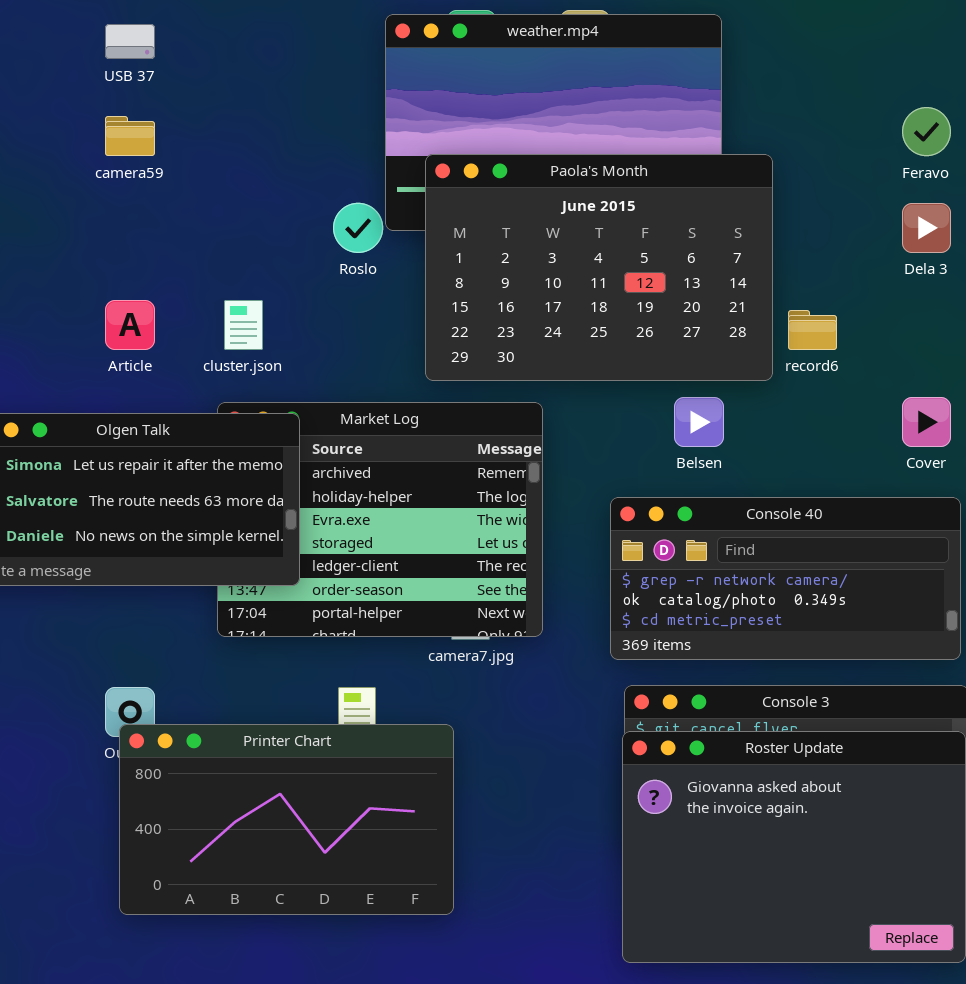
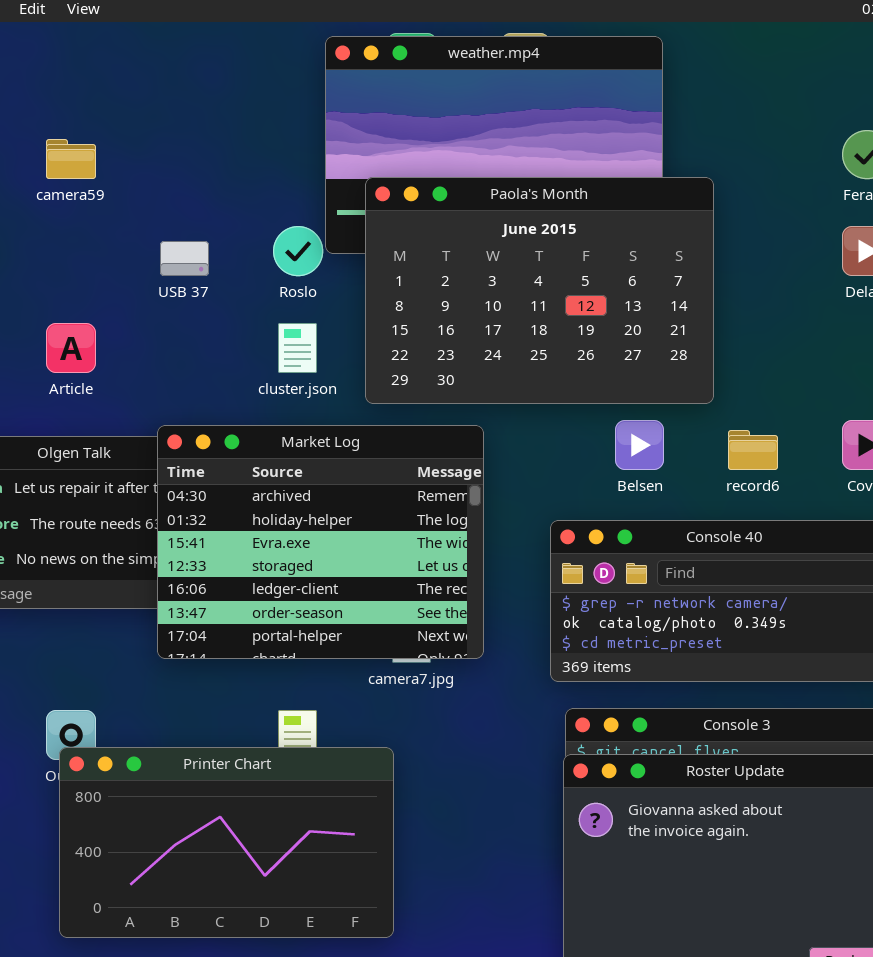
USB 37: [105,24,155,59] -> [160,241,209,276], moved
cluster.json: [224,300,263,350] -> [278,323,317,373], moved
record6: [788,310,837,350] -> [728,430,778,470], moved
Market Log: [217,402,543,637] -> [157,425,484,659], raised

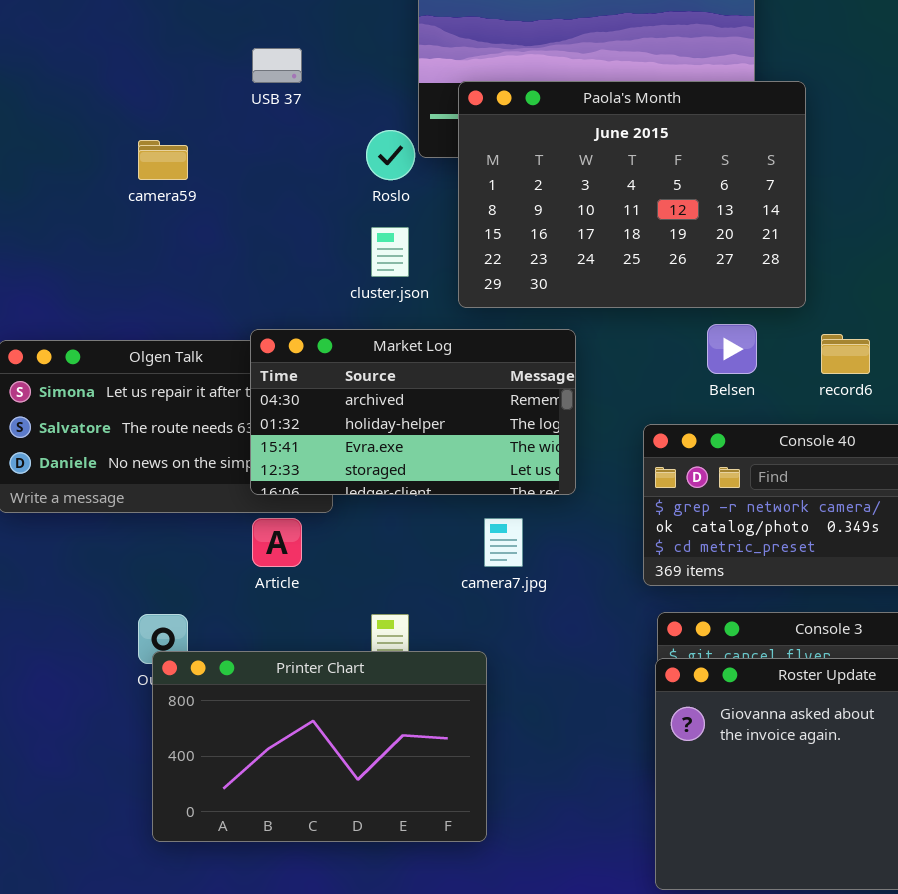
camera59: [46,139,96,179] -> [138,140,188,180], moved
USB 37: [160,241,209,276] -> [252,48,302,83], moved
Article: [46,323,96,373] -> [252,518,302,567], moved
Market Log: [157,425,484,659] -> [250,329,576,495], resized

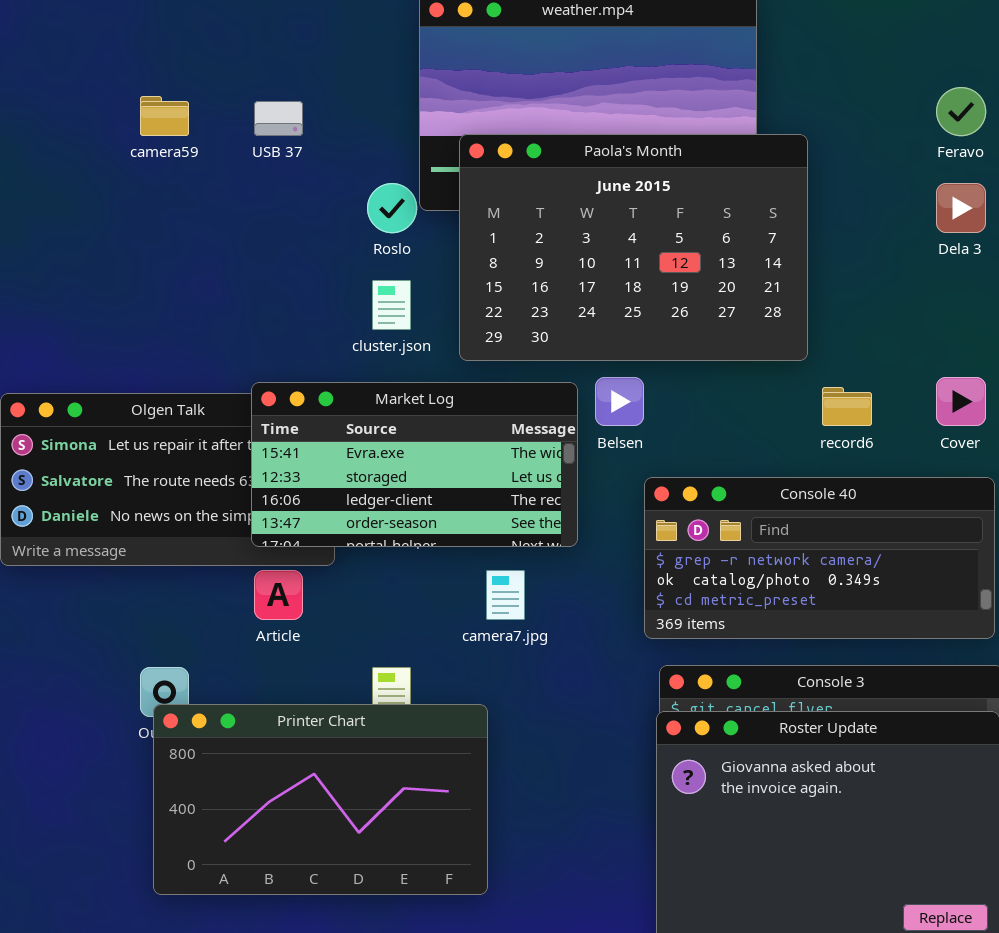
camera59: [138,140,188,180] -> [140,96,189,136], moved
Belsen: [707,324,757,374] -> [595,377,644,426], moved
Market Log: [250,329,576,495] -> [251,382,578,547], scrolled down 2 rows

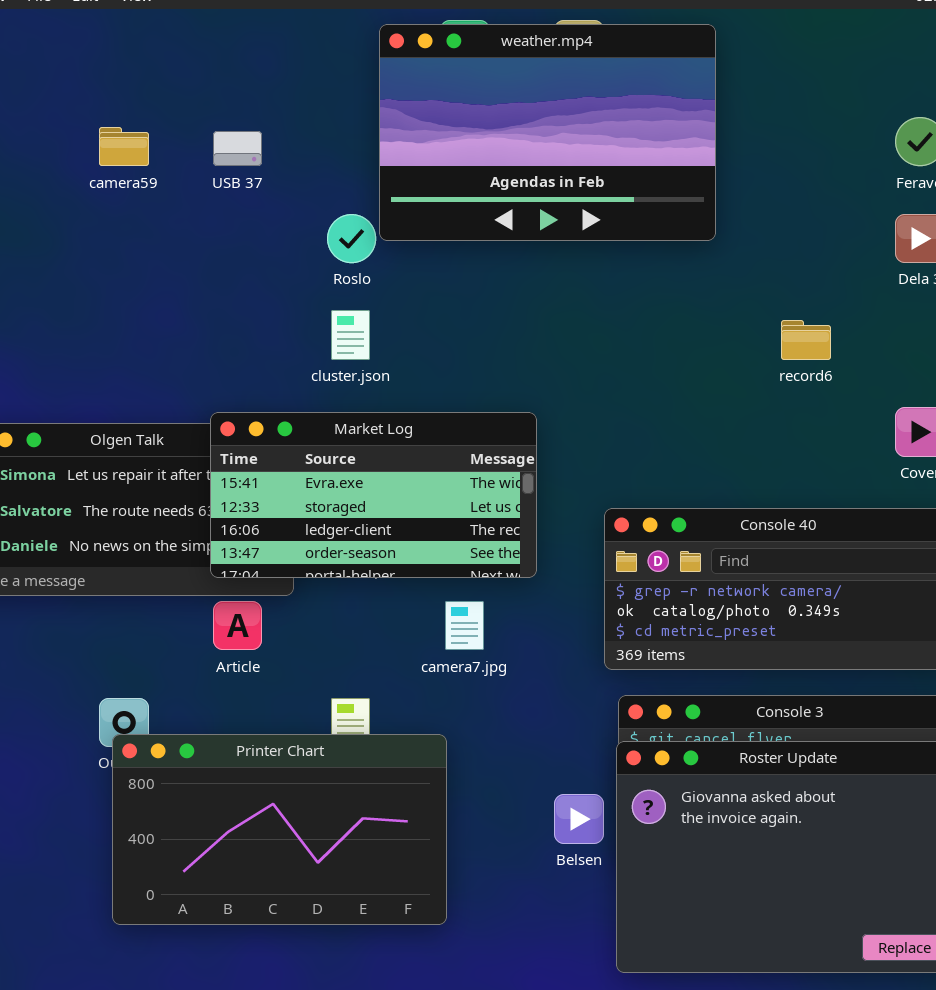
Paola's Month: [459,134,808,361] -> none, closed
Belsen: [595,377,644,426] -> [554,794,604,844], moved
record6: [822,387,872,426] -> [781,320,831,360], moved

